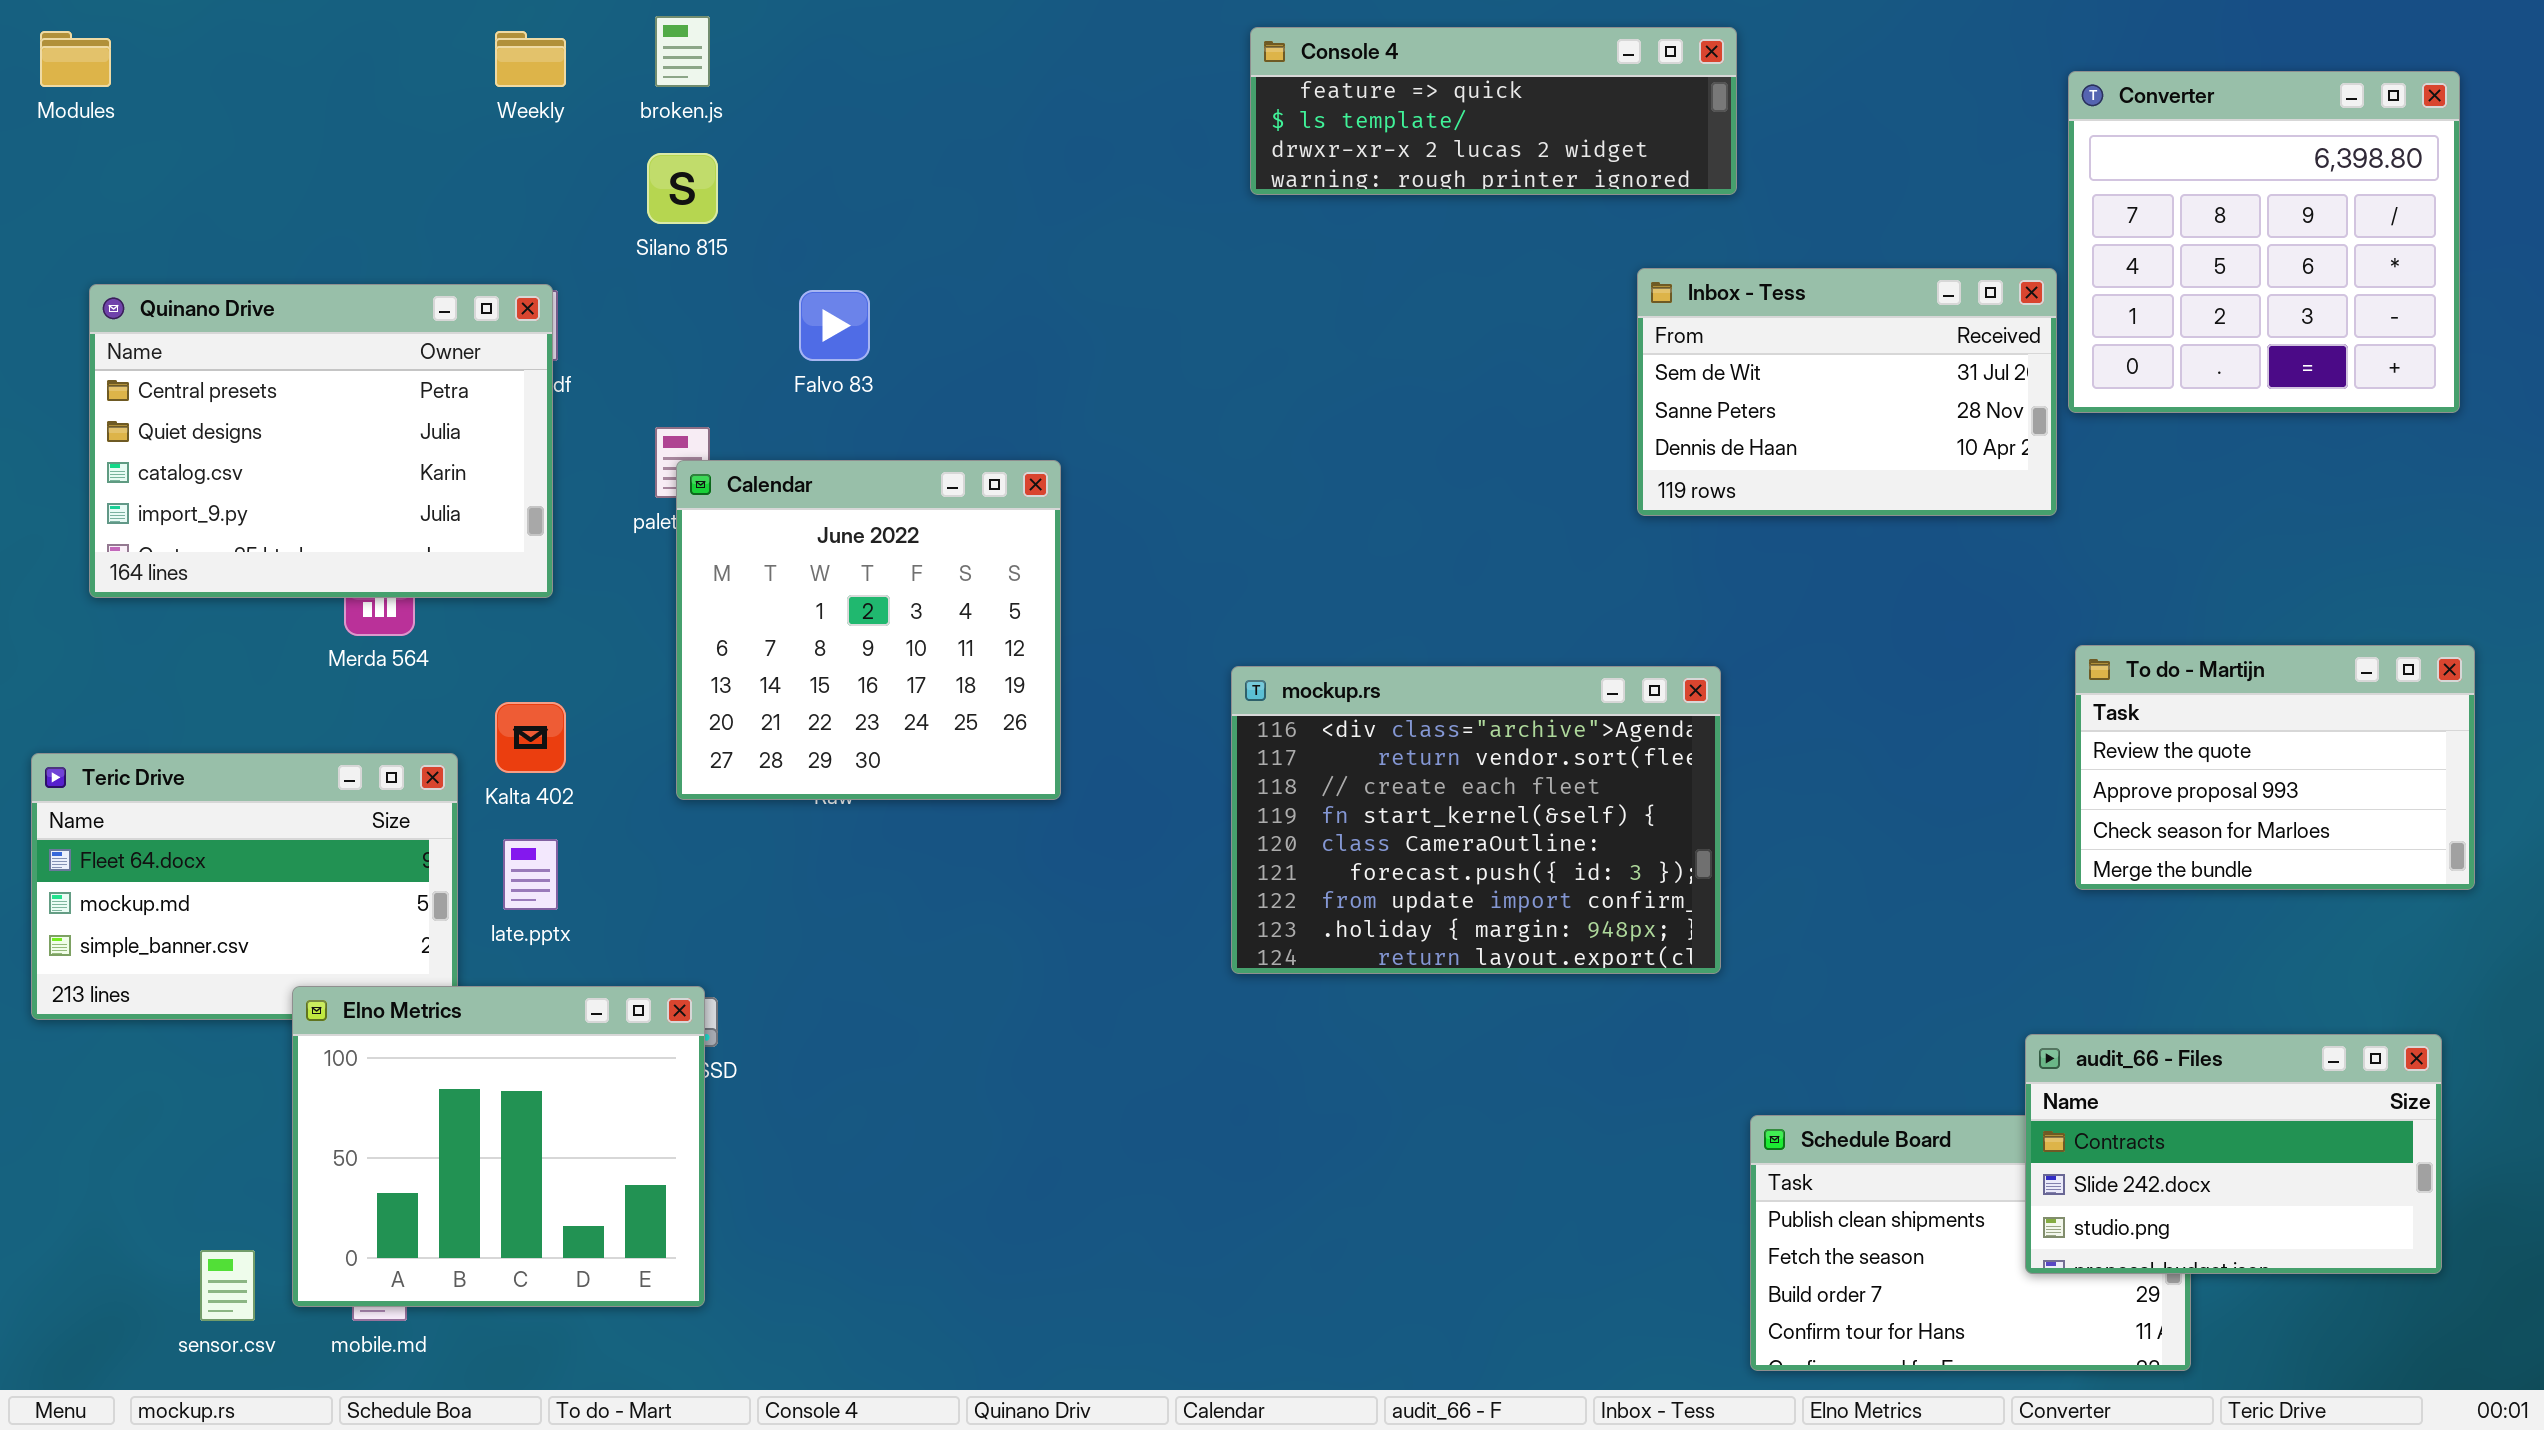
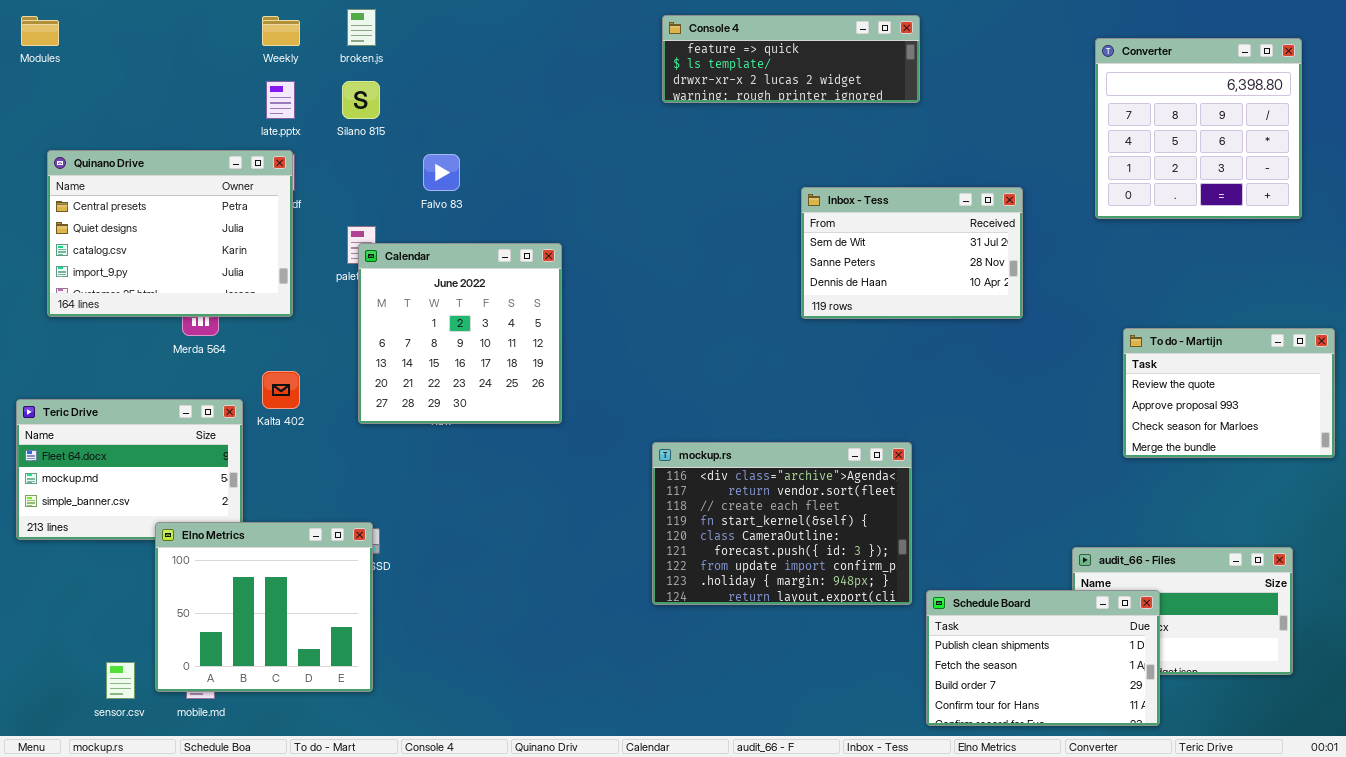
Inbox - Tess: [1637,268,2057,516] -> [801,187,1023,319], moved
To do - Martijn: [2075,645,2475,890] -> [1123,328,1335,458], moved
mockup.rs: [1231,666,1721,974] -> [652,442,912,605], moved
late.pptx: [503,839,558,910] -> [266,81,295,119], moved
Schedule Board: [1750,1115,2191,1371] -> [926,590,1160,726], raised

